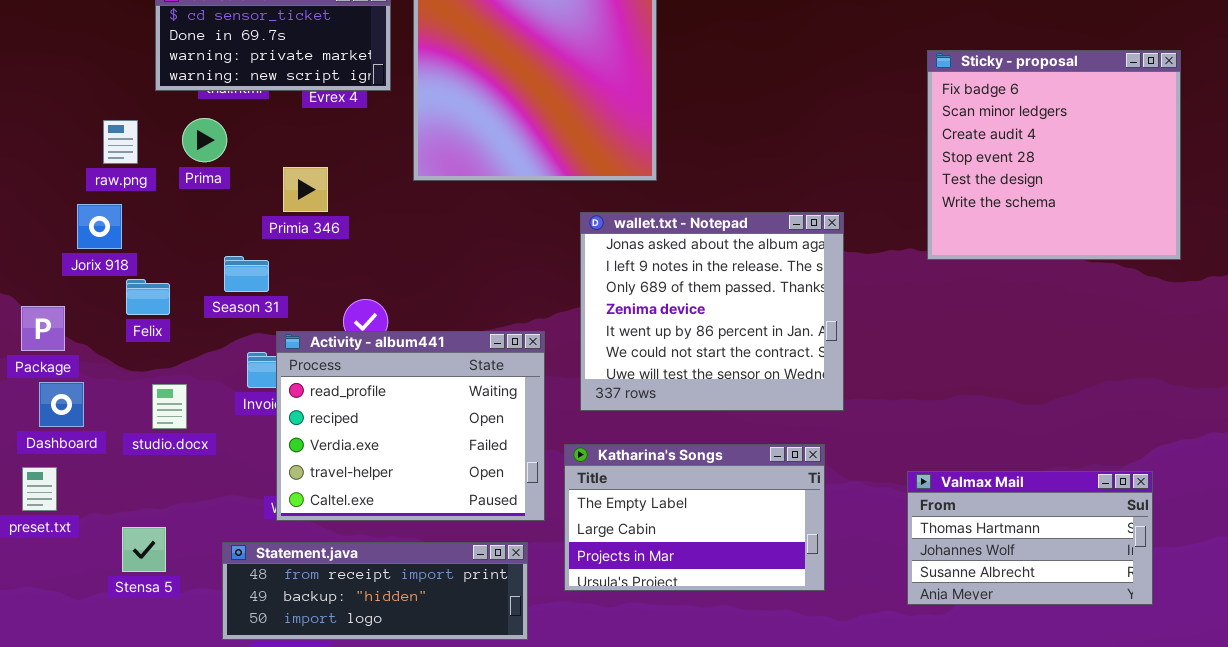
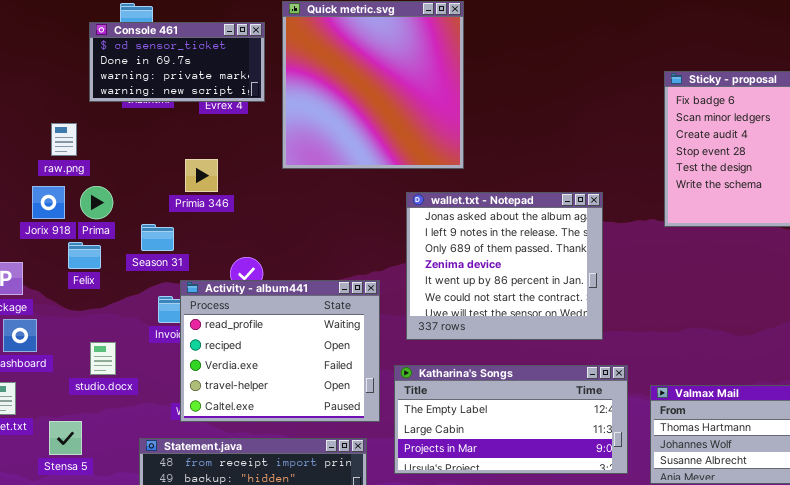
Prima: [182,118,227,162] -> [80,186,113,219], moved
studio.docx: [152,384,187,429] -> [90,342,116,375], moved
Katharina's Songs: [564,444,825,591] -> [394,365,628,474], resized
Stensa 5: [122,527,166,572] -> [49,421,82,455], moved

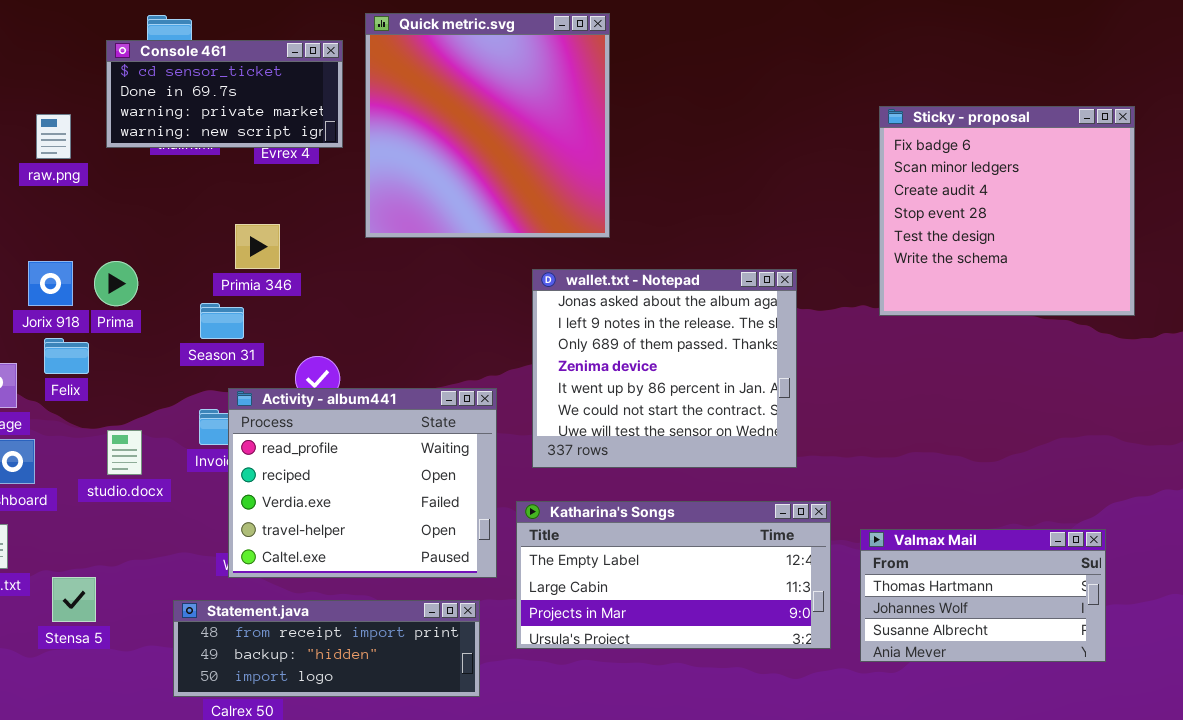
raw.png: [51,123,77,156] -> [36,114,71,159], moved
Season 31: [141,224,174,251] -> [200,303,244,339], moved
Felix: [68,242,101,269] -> [44,338,89,374], moved
studio.docx: [90,342,116,375] -> [107,430,142,475], moved

